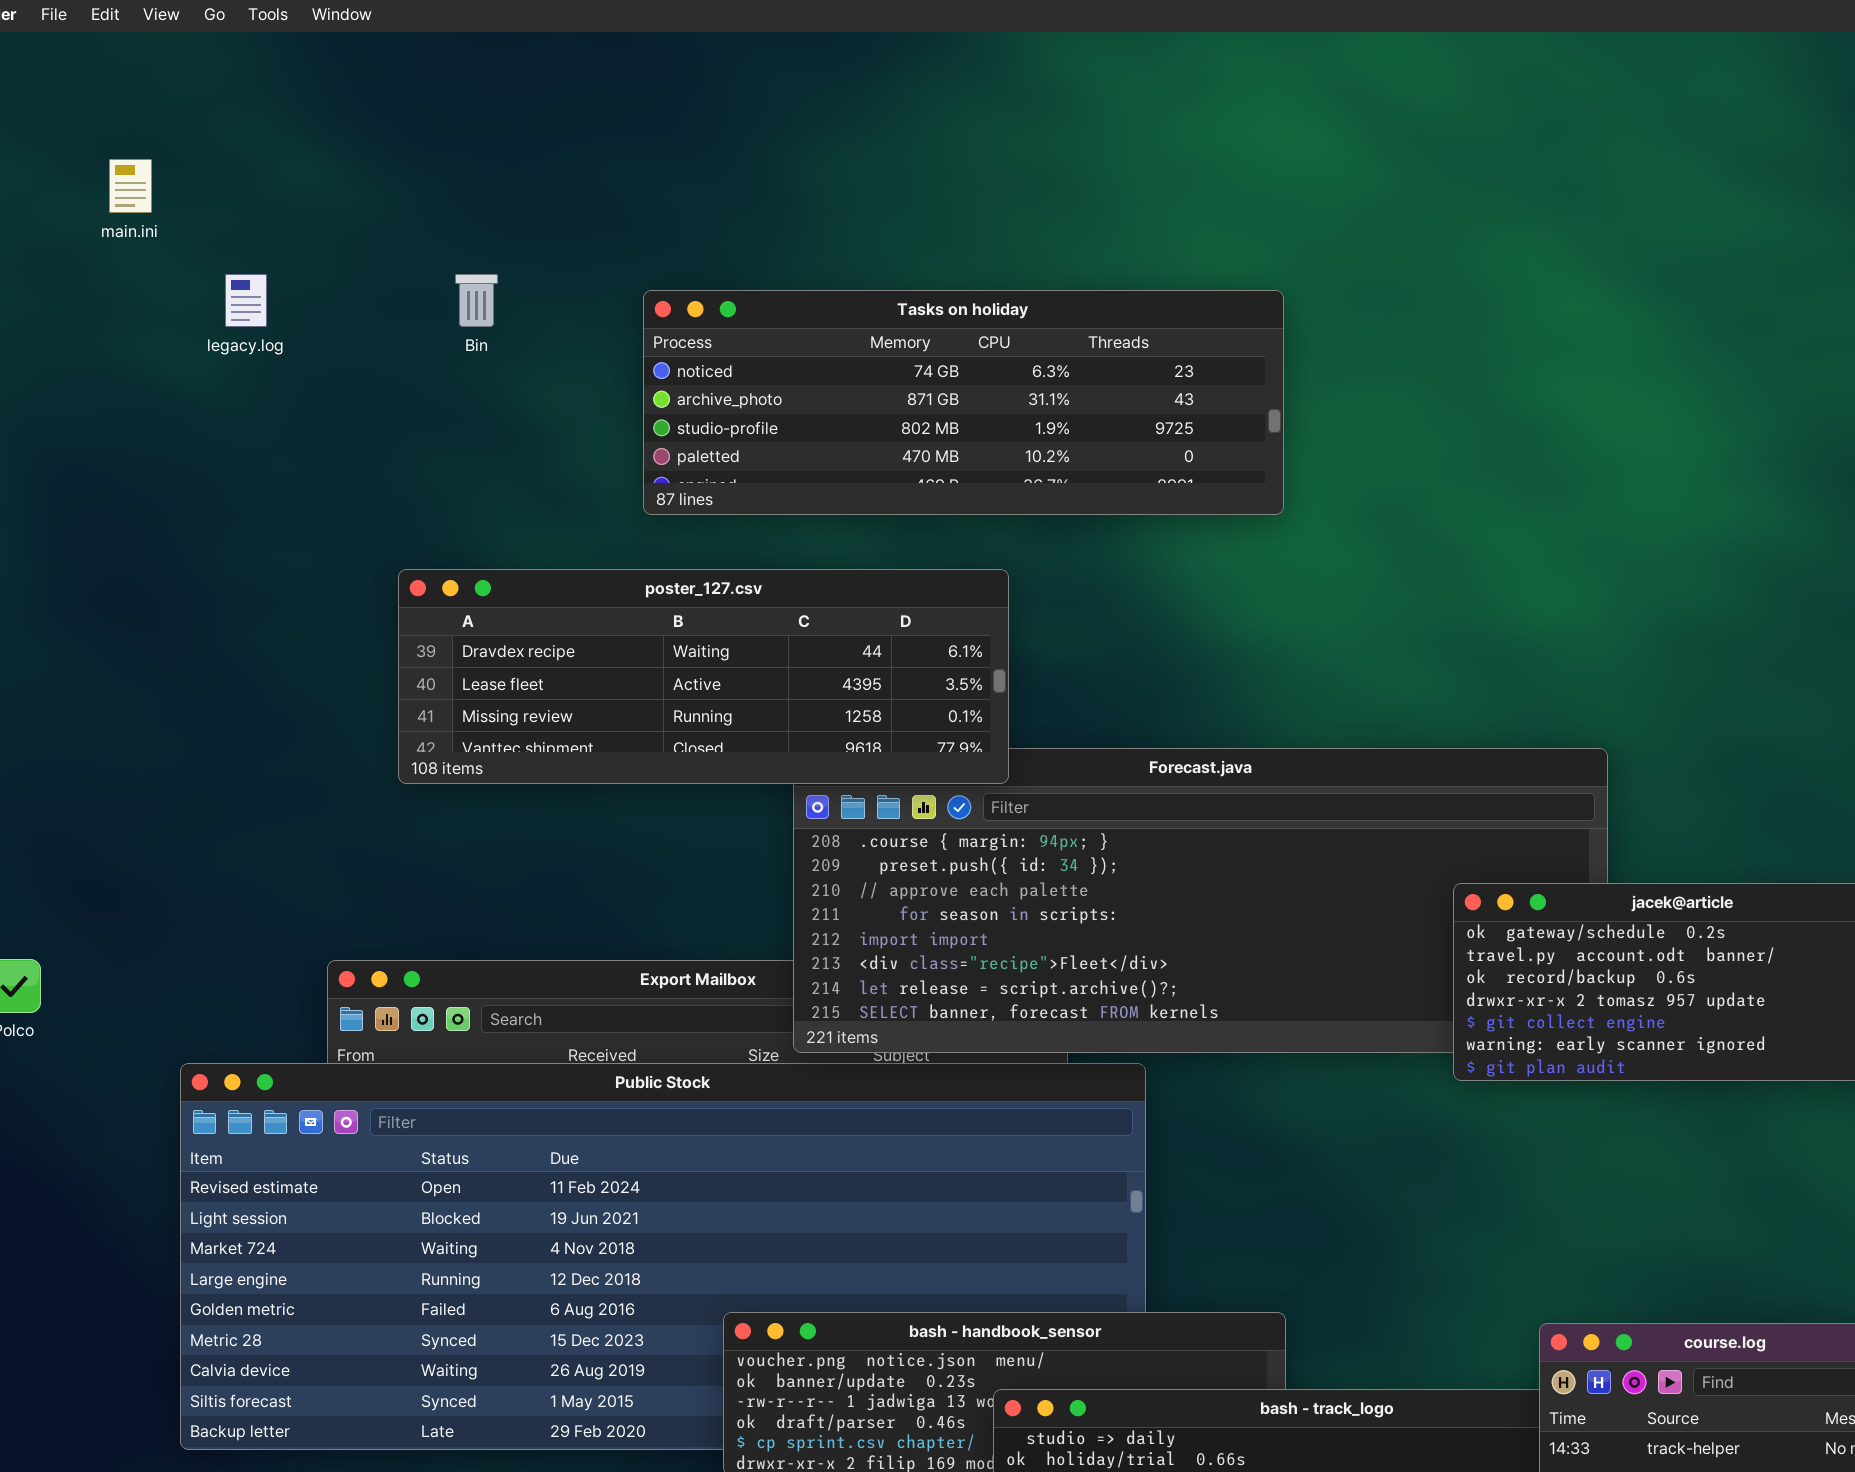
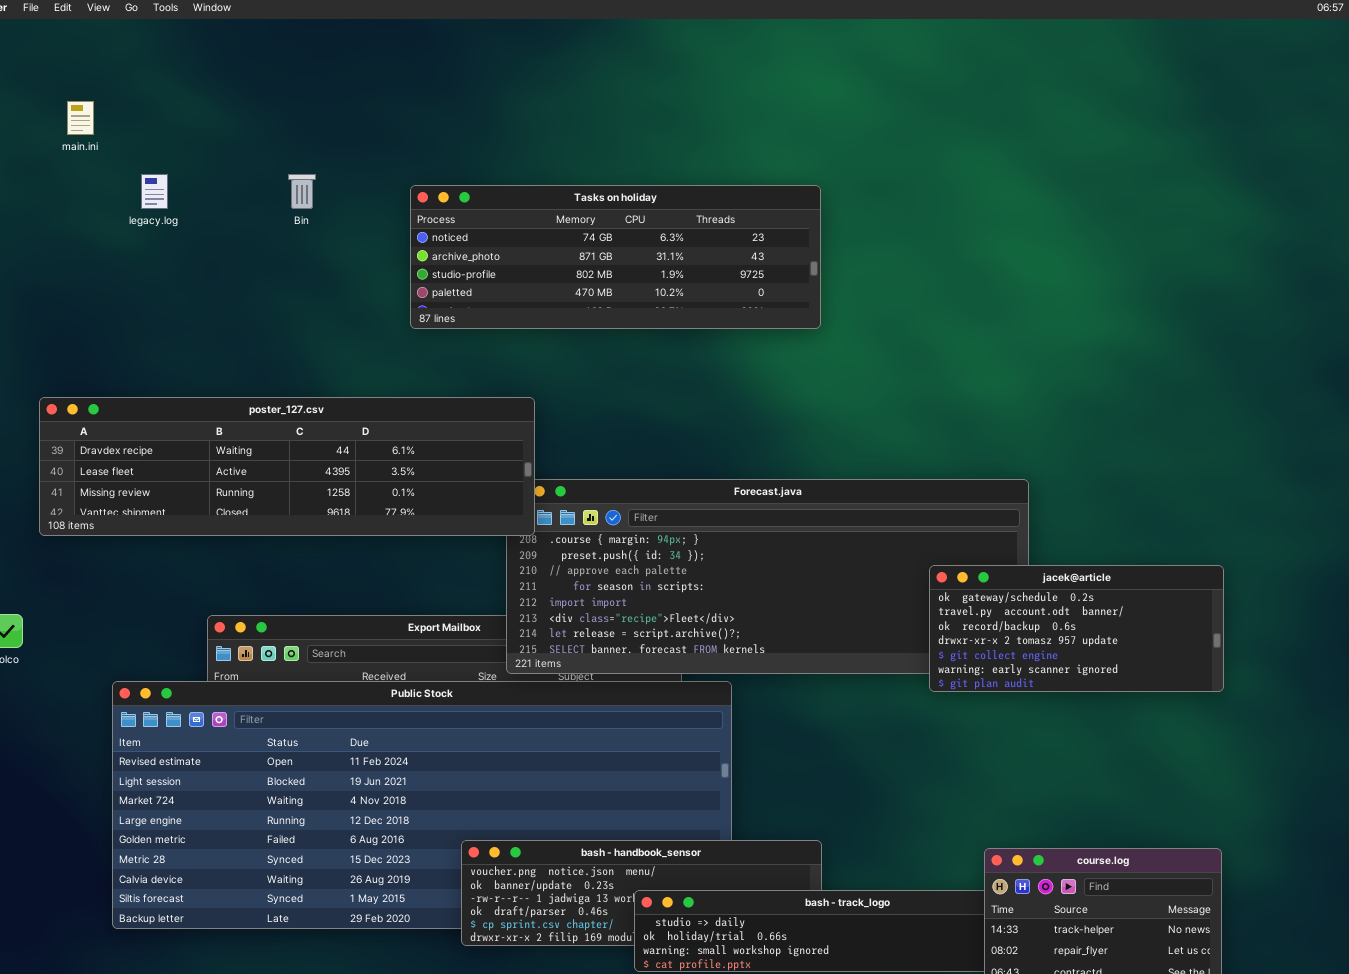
poster_127.csv: [398,569,1009,784] -> [39,397,535,536], moved, resized

